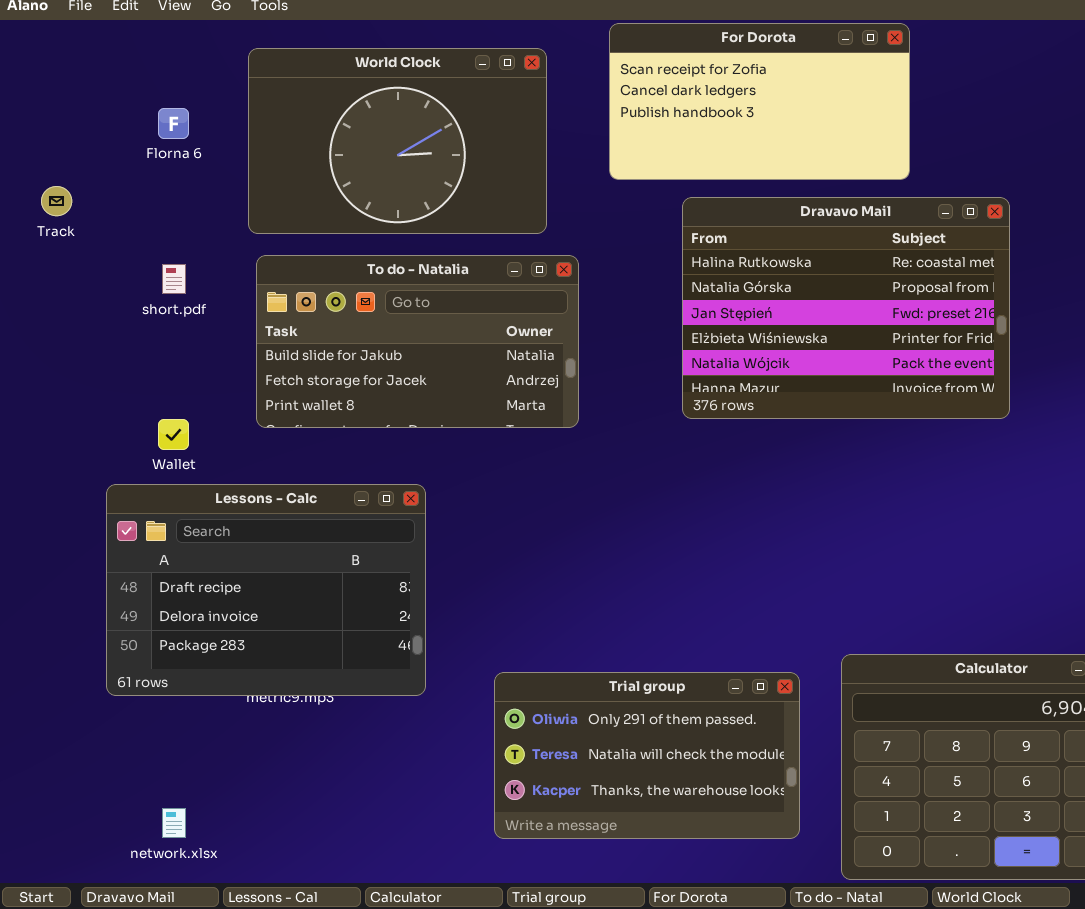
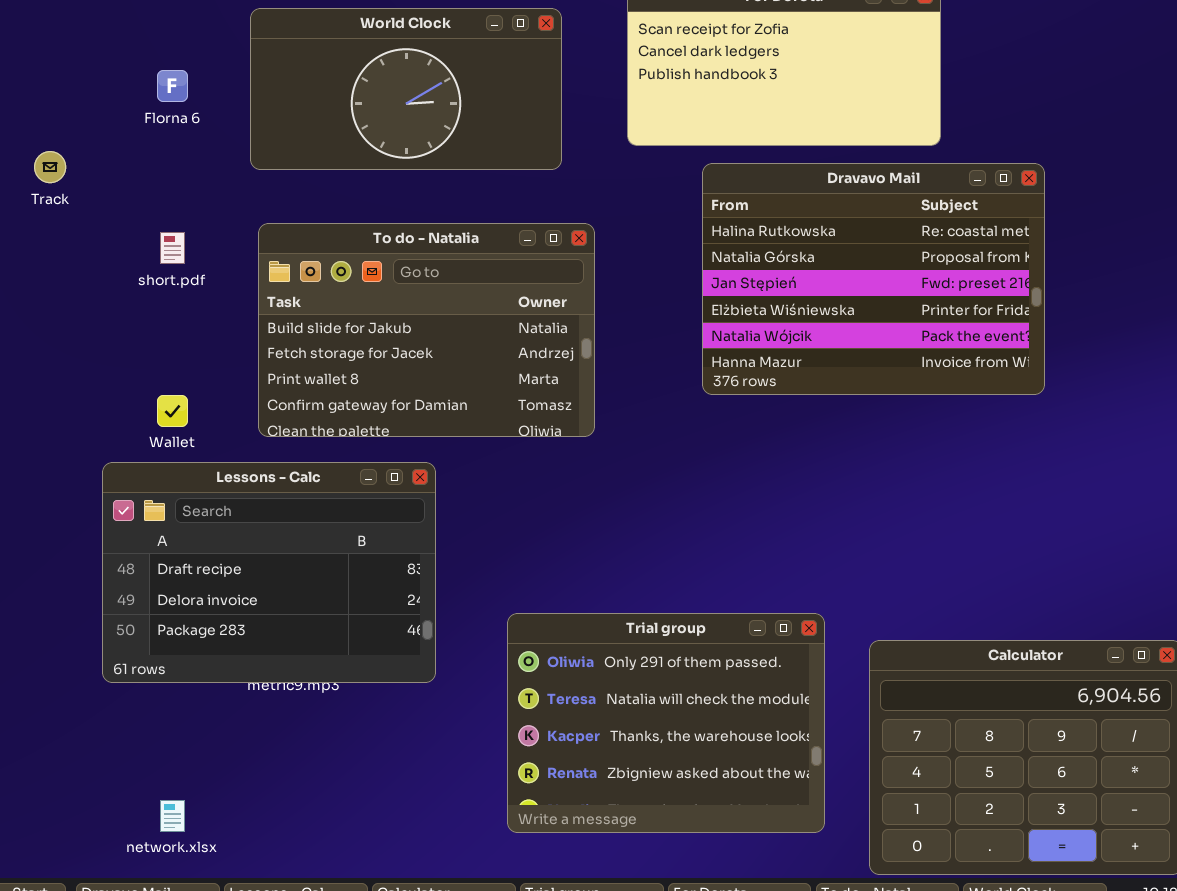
World Clock: [248,48,547,234] -> [250,8,562,170], resized
To do - Natalia: [256,255,579,428] -> [258,223,595,437], resized
Trial group: [494,672,800,839] -> [507,613,825,833], resized

